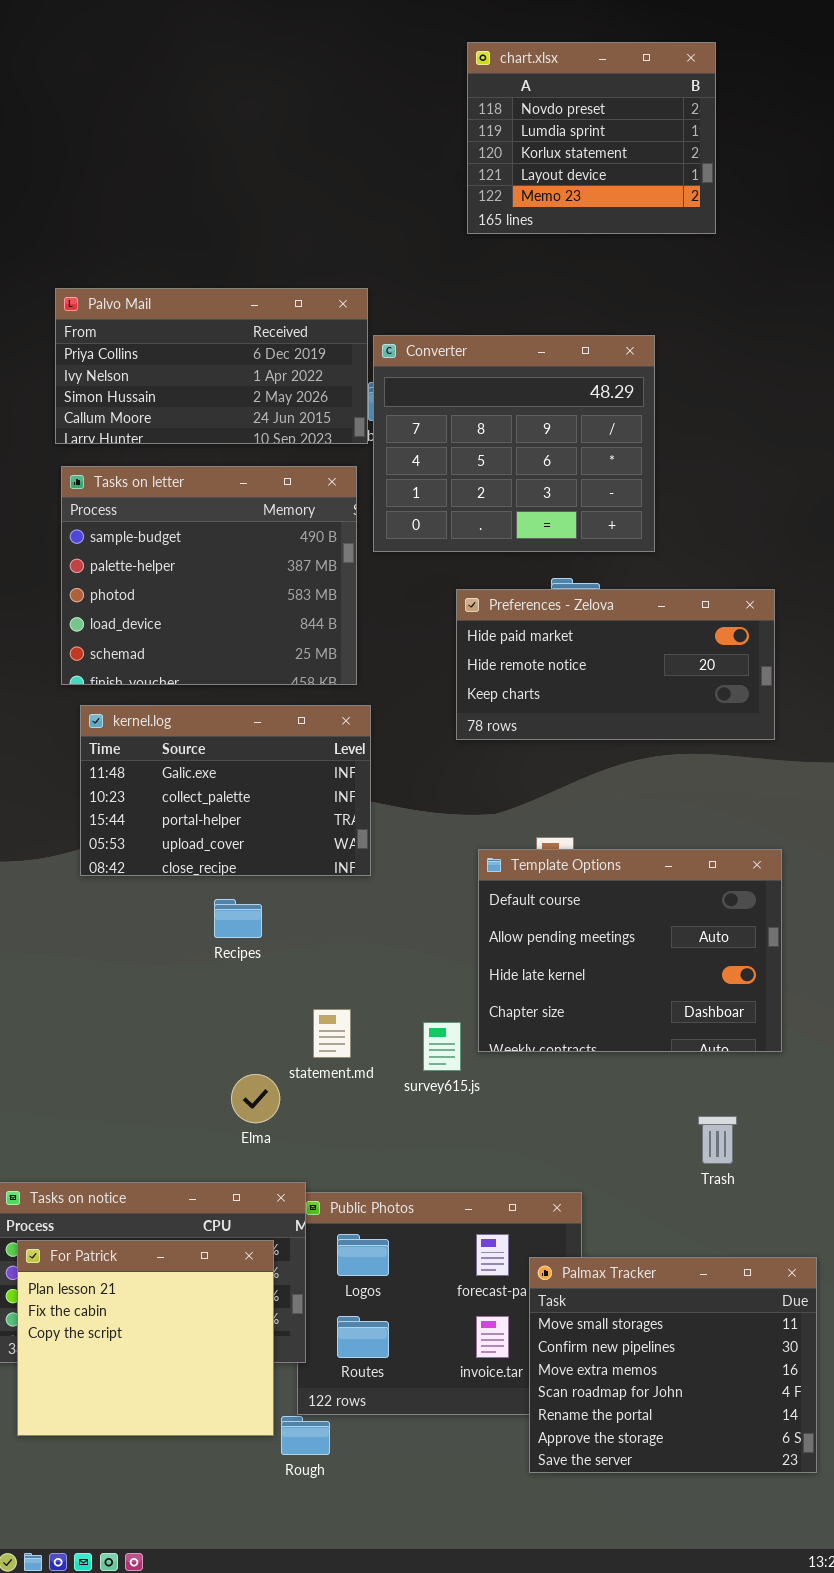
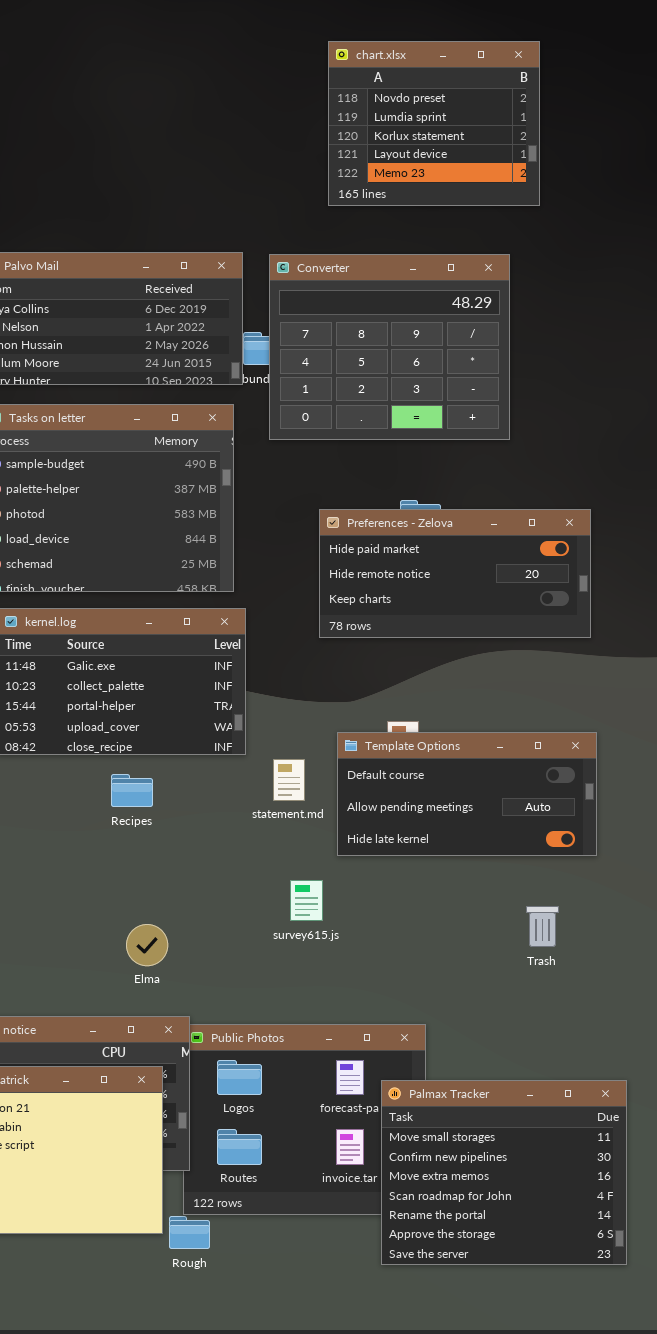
Converter: [373,335,655,552] -> [269,254,510,440], moved
Template Options: [478,849,782,1052] -> [337,732,597,856], resized
statement.md: [313,1009,351,1058] -> [273,759,305,801], moved
Trash: [698,1116,737,1164] -> [526,906,559,947], moved

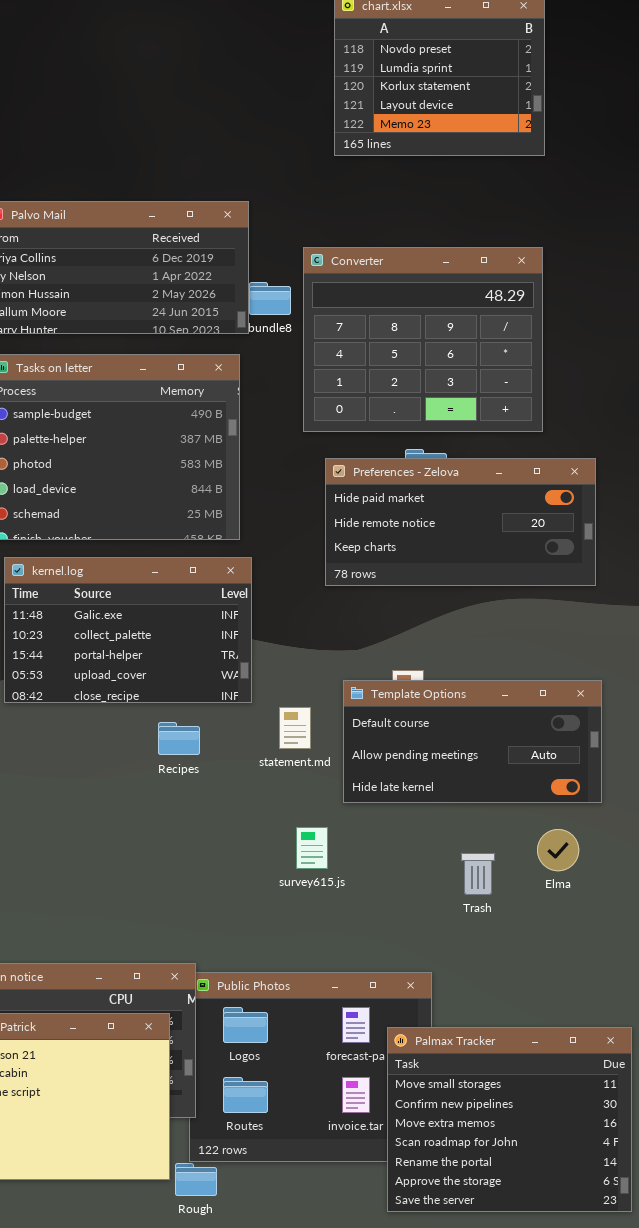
Converter: [269,254,510,440] -> [303,247,543,432], moved
Recipes: [111,774,153,807] -> [158,722,200,755], moved
Trash: [526,906,559,947] -> [461,853,495,895], moved
Elma: [126,924,168,966] -> [537,829,579,871], moved

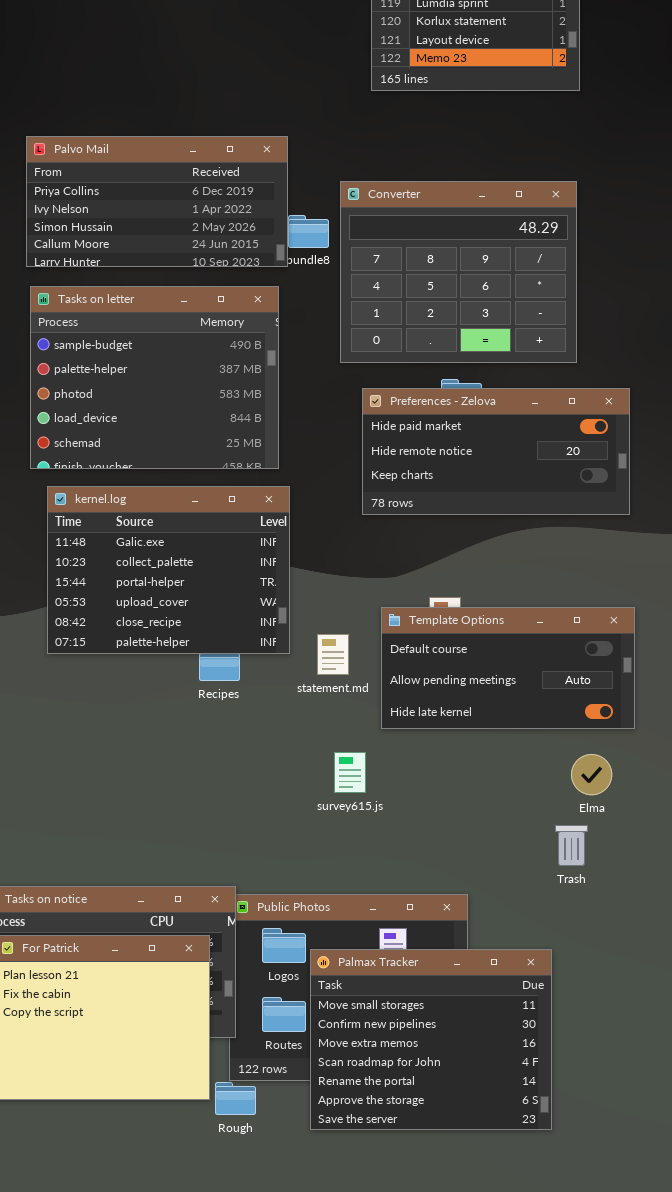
kernel.log: [4,557,252,703] -> [47,486,290,654], resized
Trash: [461,853,495,895] -> [555,825,588,866], moved
Palmax Tracker: [387,1027,632,1212] -> [310,949,552,1130], moved

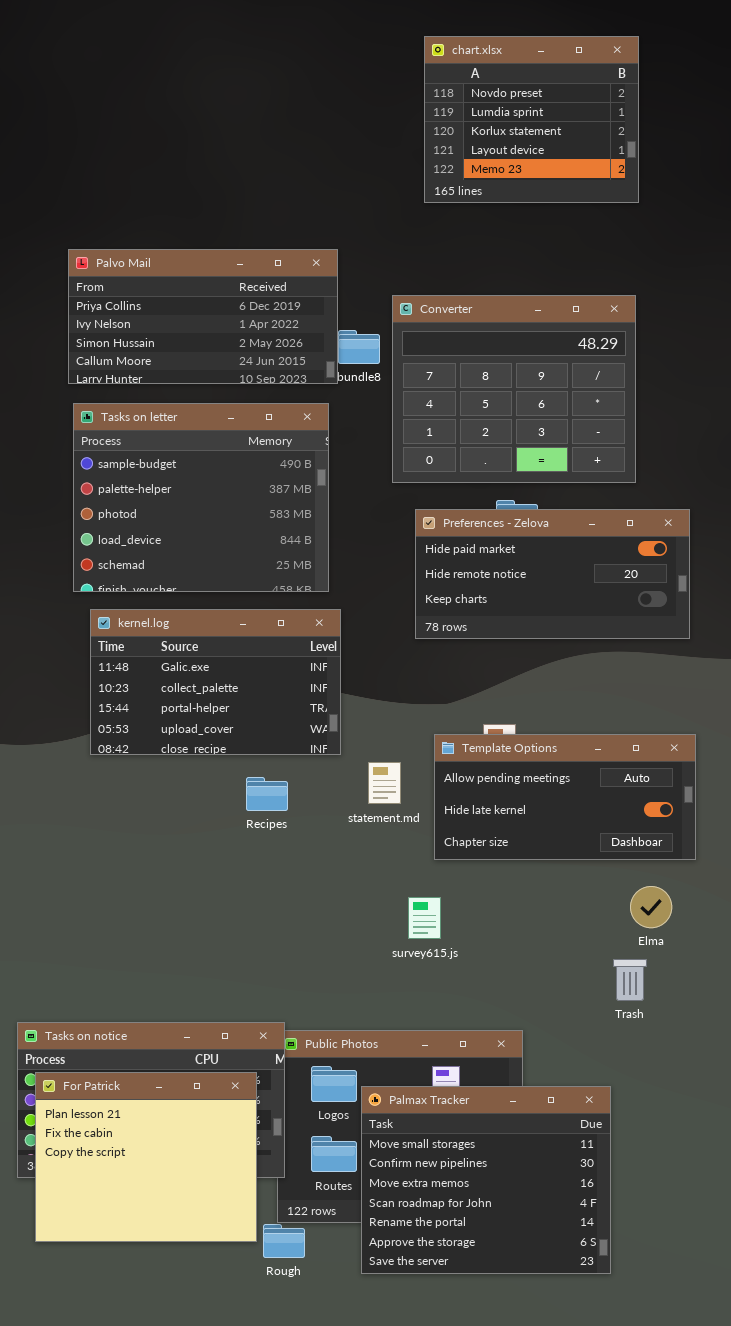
kernel.log: [47,486,290,654] -> [90,609,341,755], resized
Template Options: [381,607,635,729] -> [434,734,696,860], scrolled down 1 row
survey615.js: [334,752,366,793] -> [408,897,441,939], moved

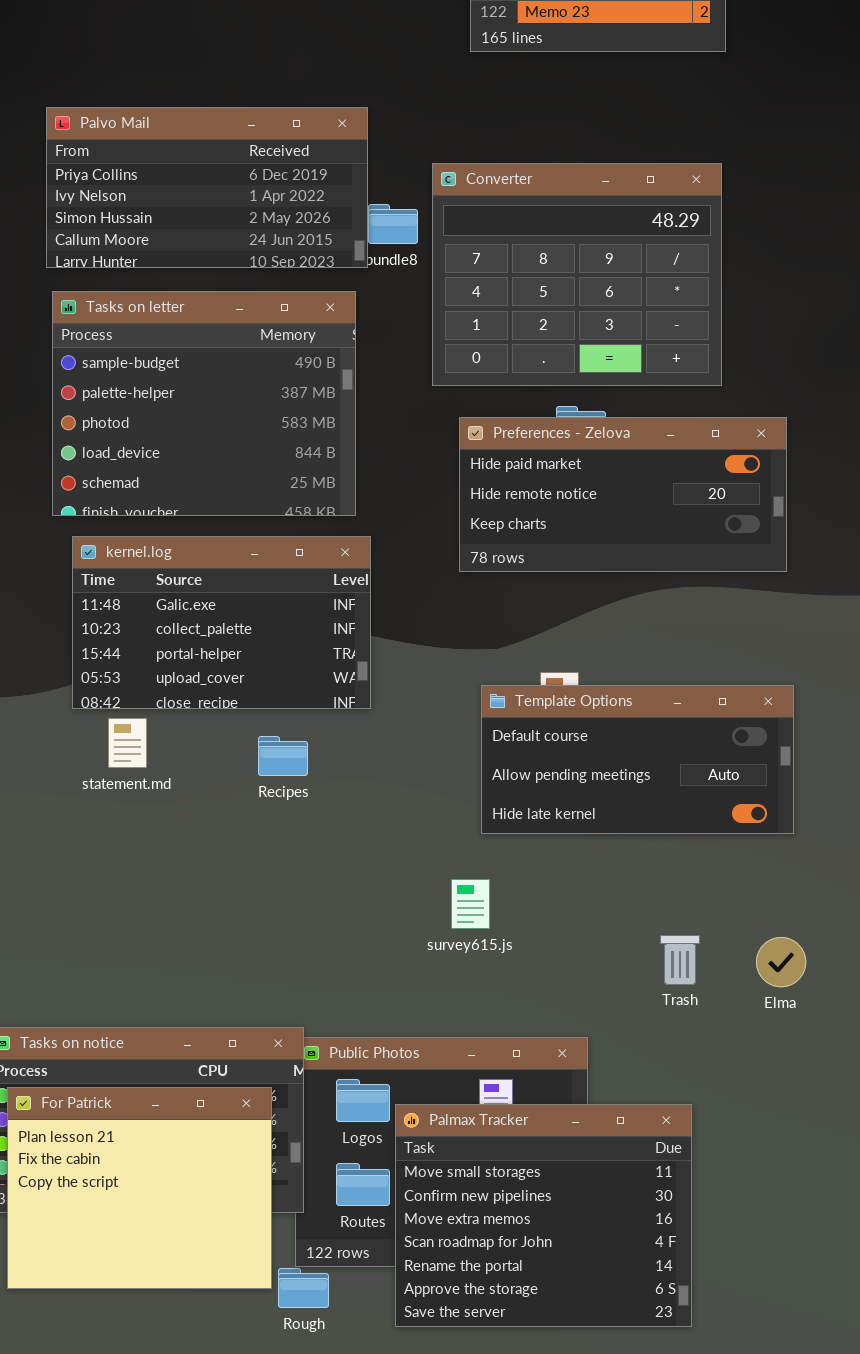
Template Options: [434,734,696,860] -> [481,685,794,834], scrolled up 1 row
statement.md: [368,762,401,804] -> [108,718,147,768], moved
Elma: [630,886,672,928] -> [756,937,806,987], moved
Trash: [613,959,647,1001] -> [660,935,700,985], moved

